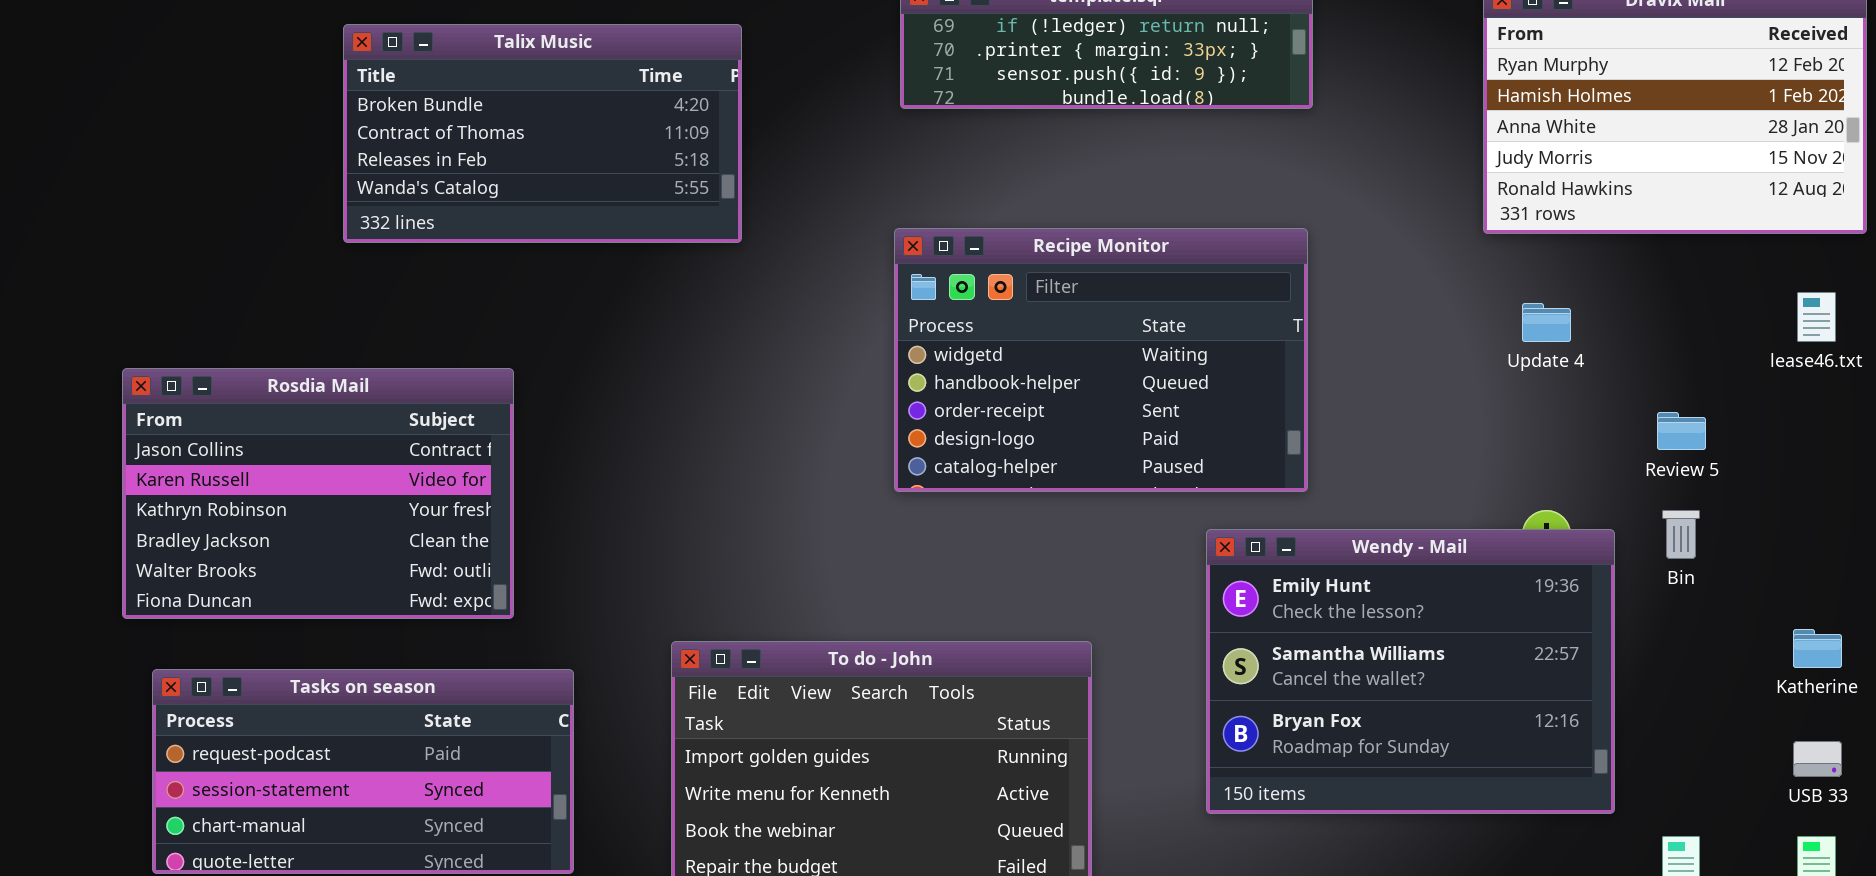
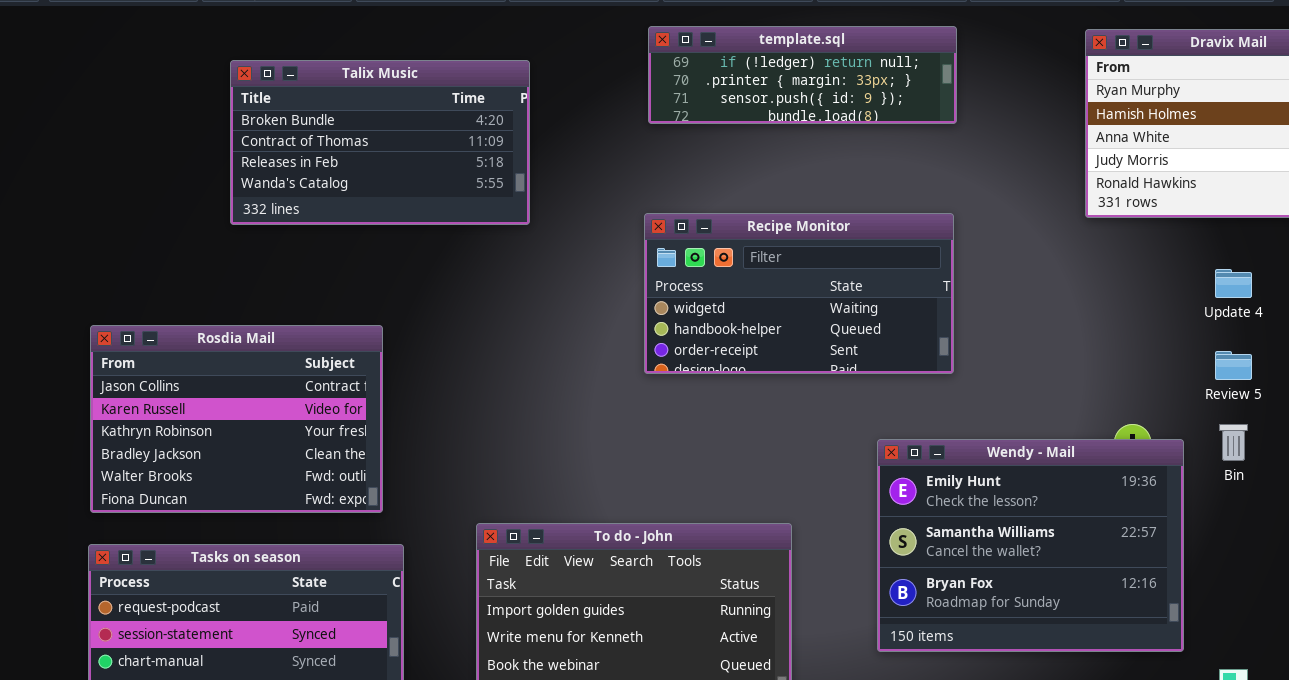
Recipe Monitor: [894,228,1308,492] -> [644,213,954,374], resized
Update 4: [1522,303,1571,342] -> [1215,269,1252,298], moved
Rosdia Mail: [122,368,514,619] -> [90,325,383,513], moved

